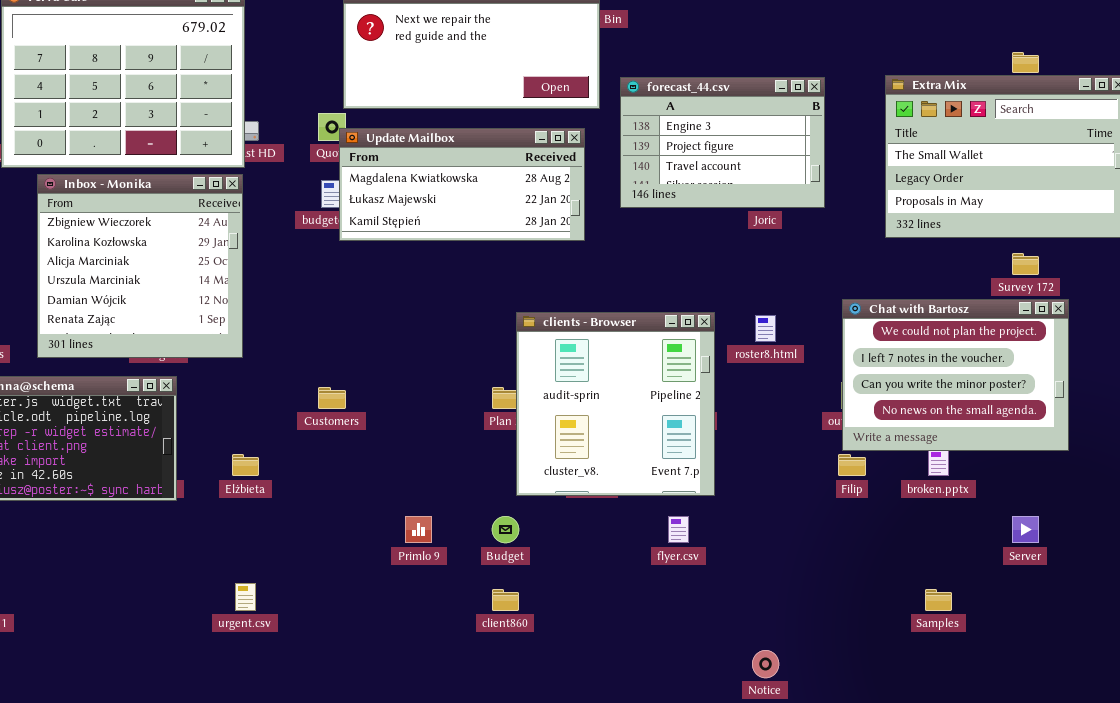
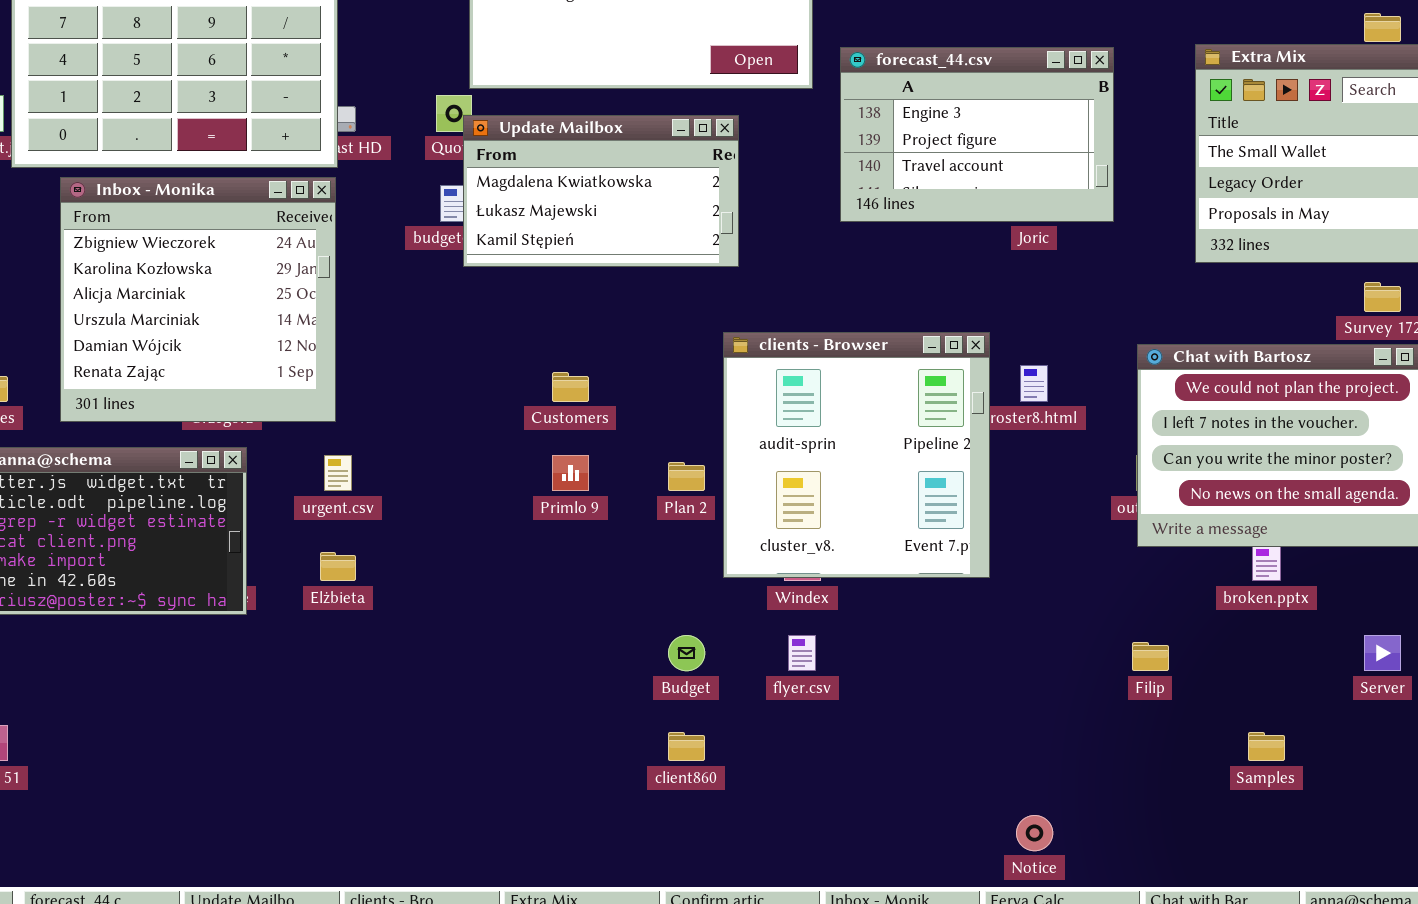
Update Mailbox: [339,128,585,241] -> [463,115,739,267], resized
clients - Browser: [516,312,715,496] -> [723,332,990,578], moved
Customers: [318,387,346,409] -> [552,372,589,402], moved
Filip: [838,454,866,476] -> [1132,642,1169,671], moved
Primlo 9: [405,516,432,543] -> [552,455,589,491], moved
flyer.csv: [668,516,689,543] -> [788,635,816,671], moved
urgent.csv: [235,583,256,611] -> [324,455,352,491], moved

